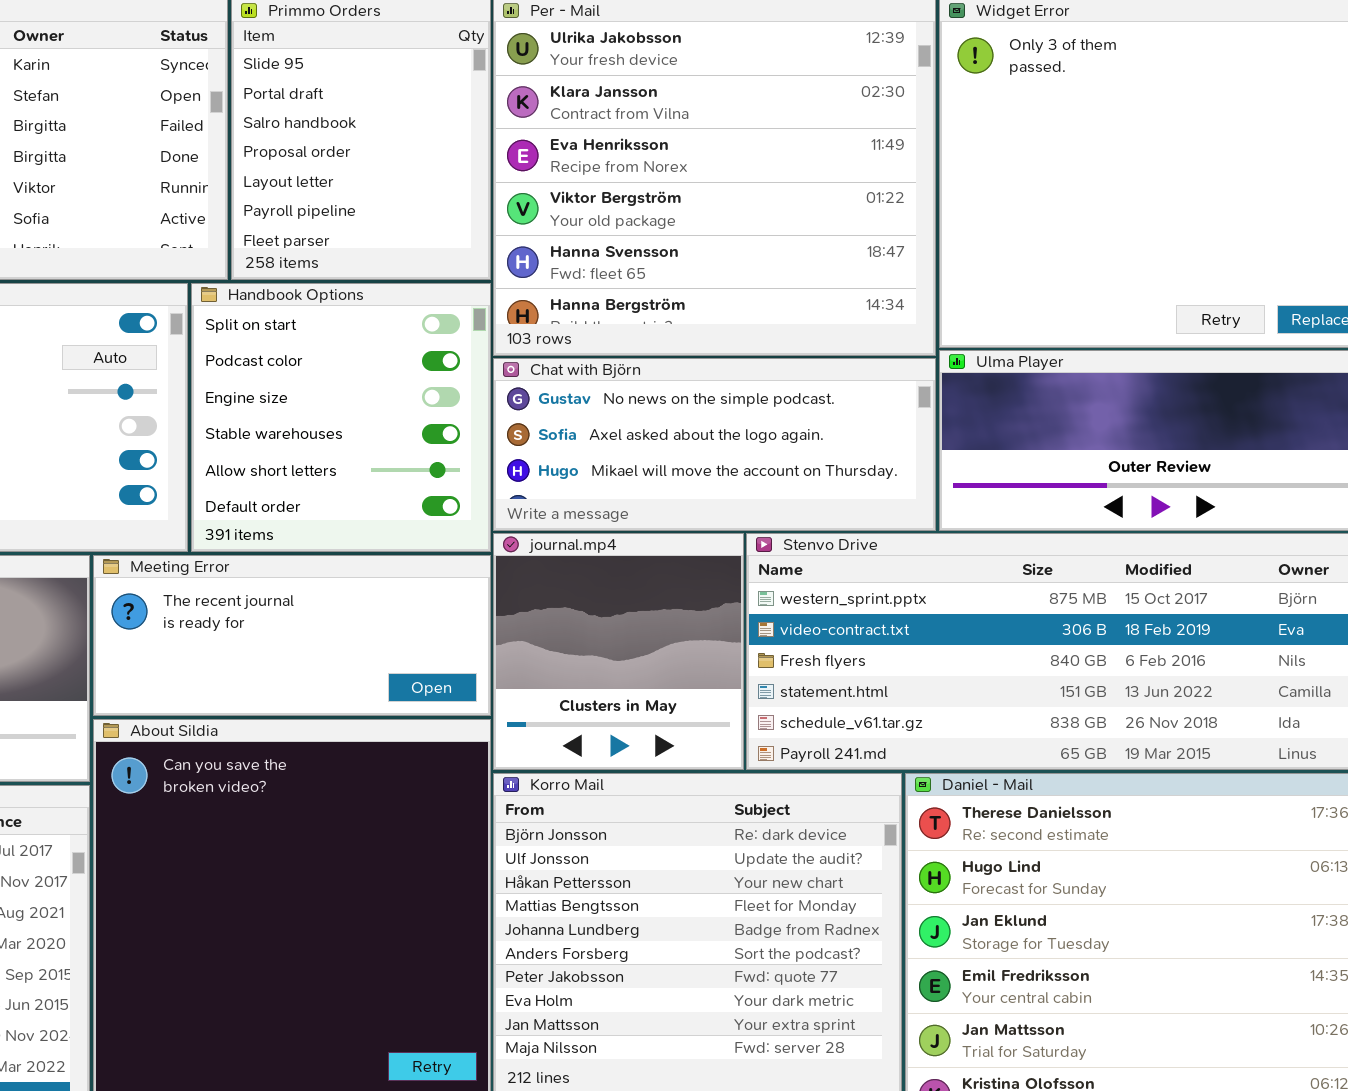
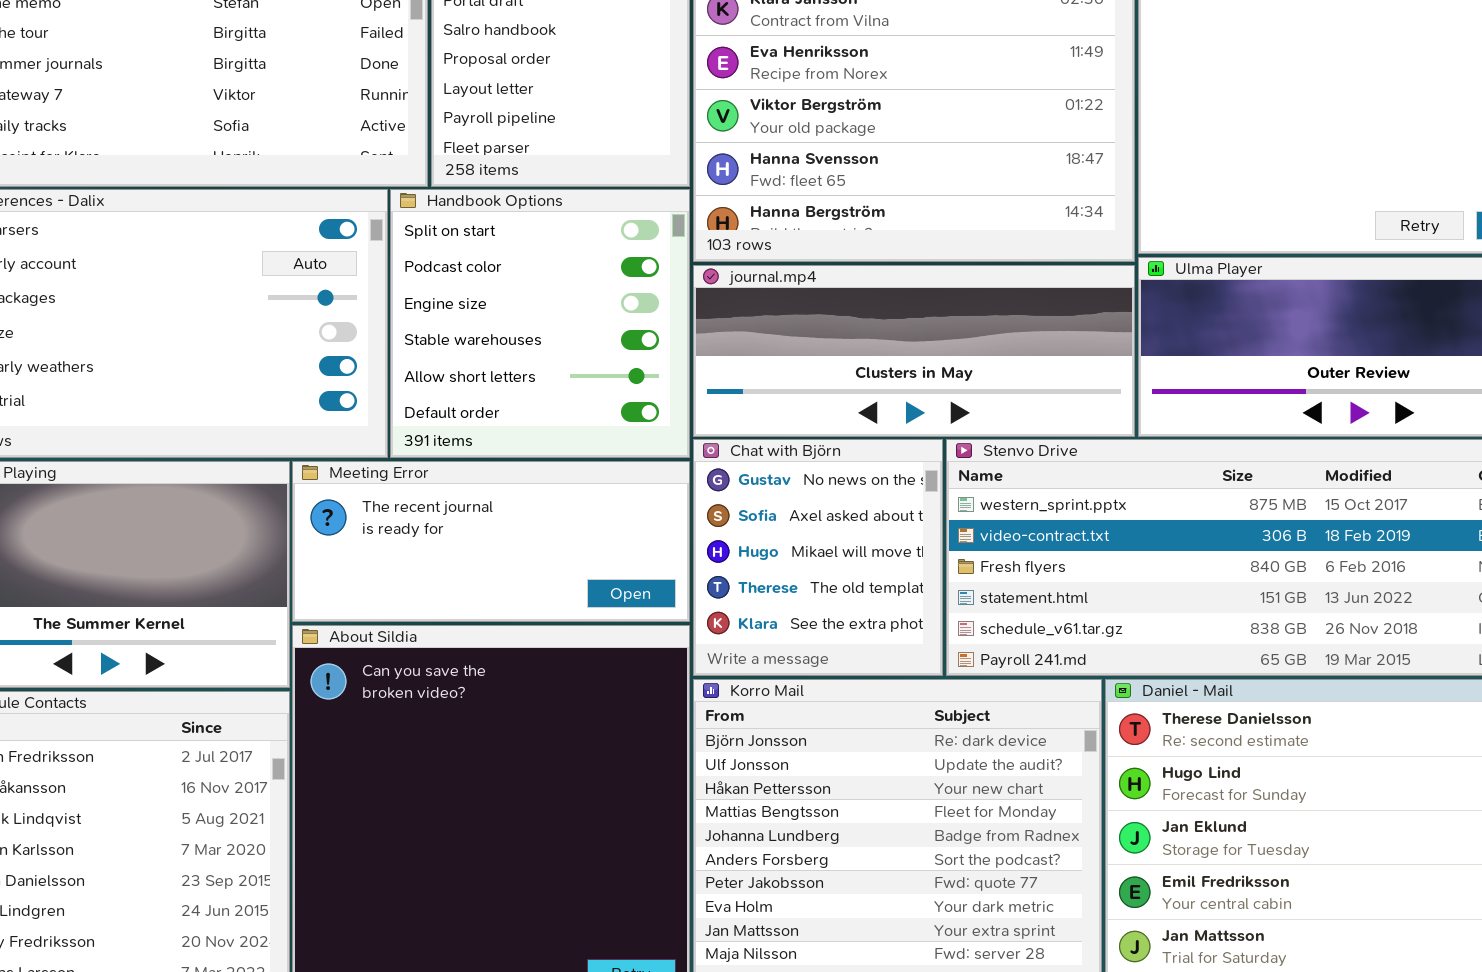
Chat with Björn: [493,358,936,531] -> [693,439,943,676], moved, resized
journal.mp4: [493,533,744,770] -> [693,265,1135,437], moved, resized

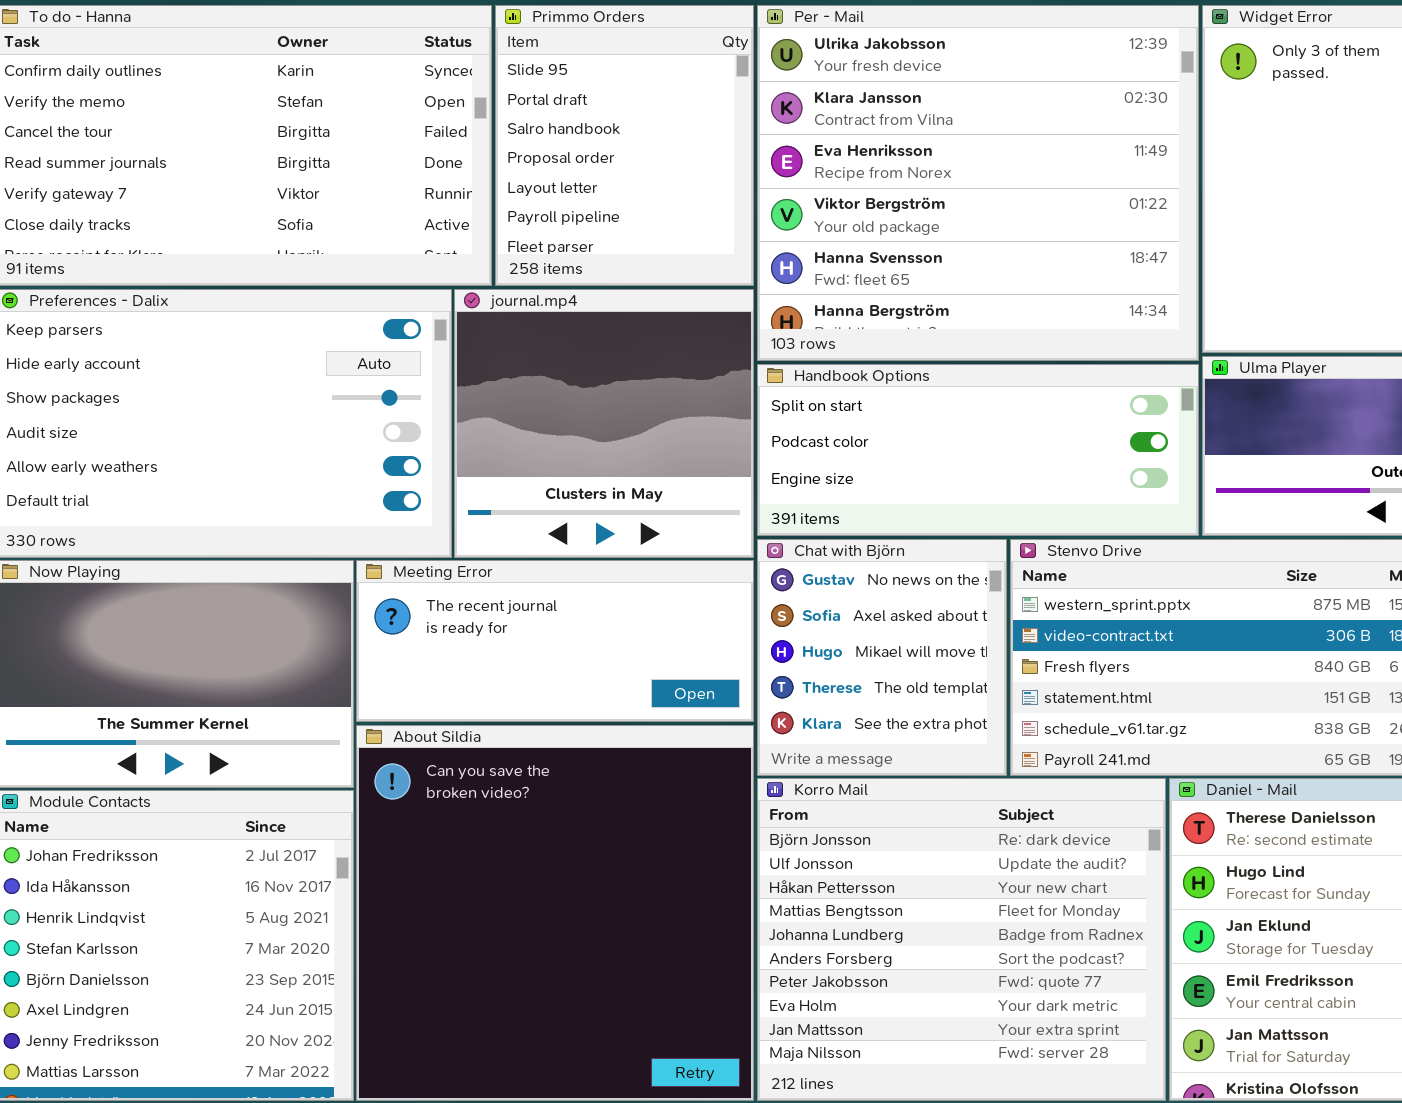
Handbook Options: [390,189,690,458] -> [757,364,1199,536], moved, resized
journal.mp4: [693,265,1135,437] -> [454,289,754,558], moved, resized

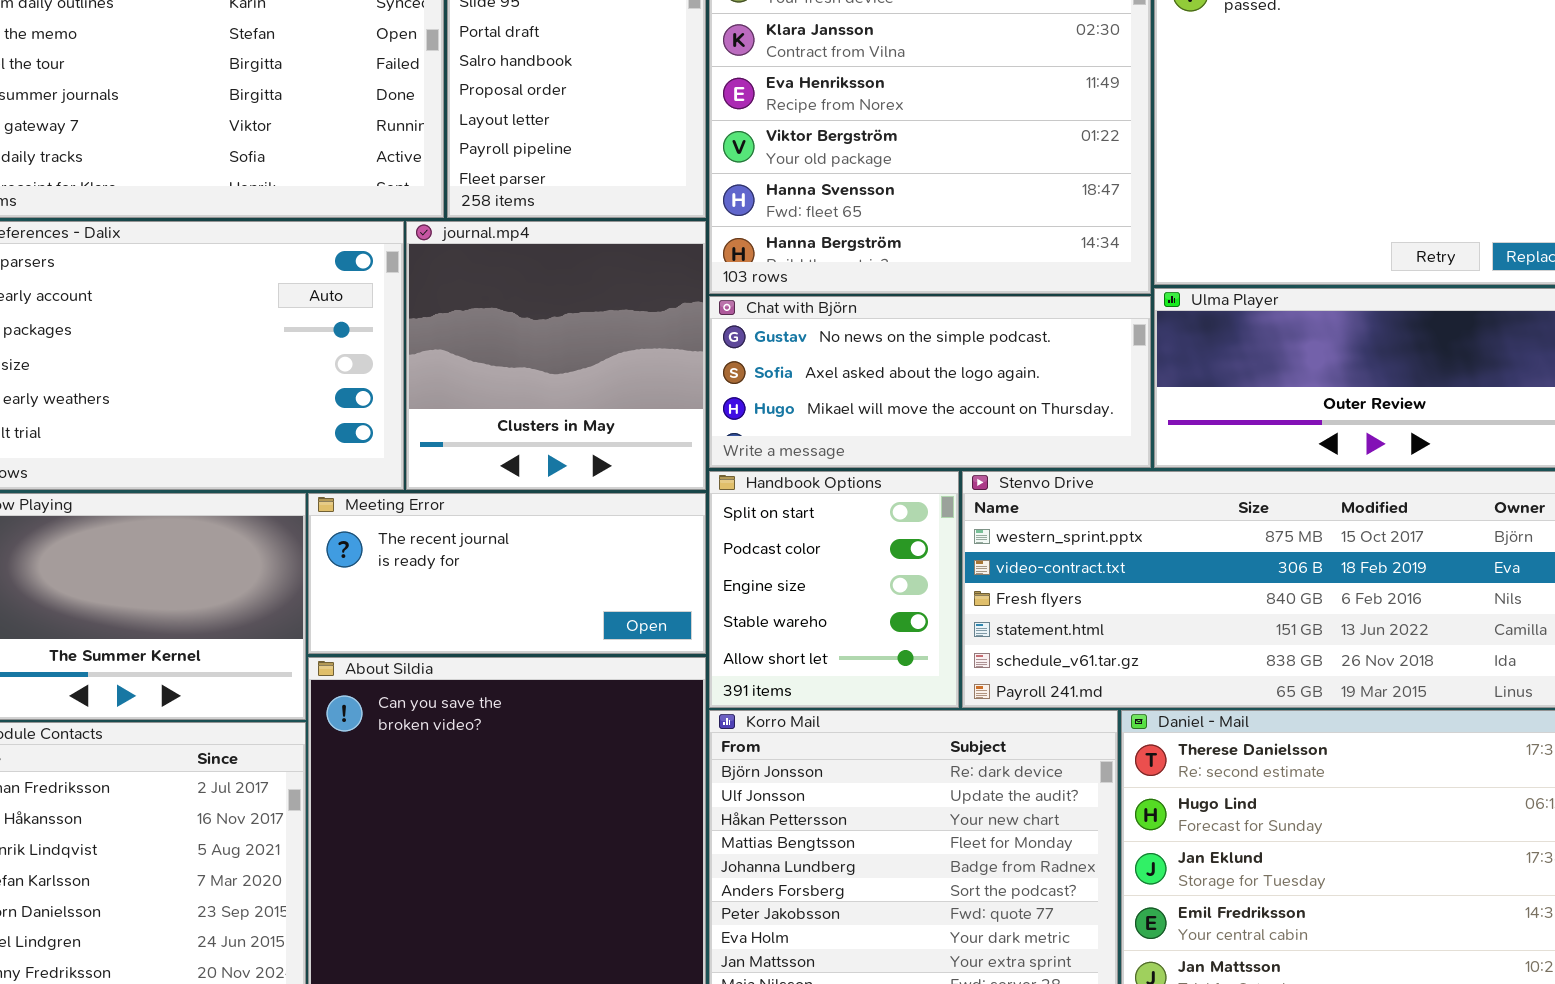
Handbook Options: [757,364,1199,536] -> [709,471,959,708], moved, resized
Chat with Björn: [757,539,1007,776] -> [709,296,1151,468], moved, resized

